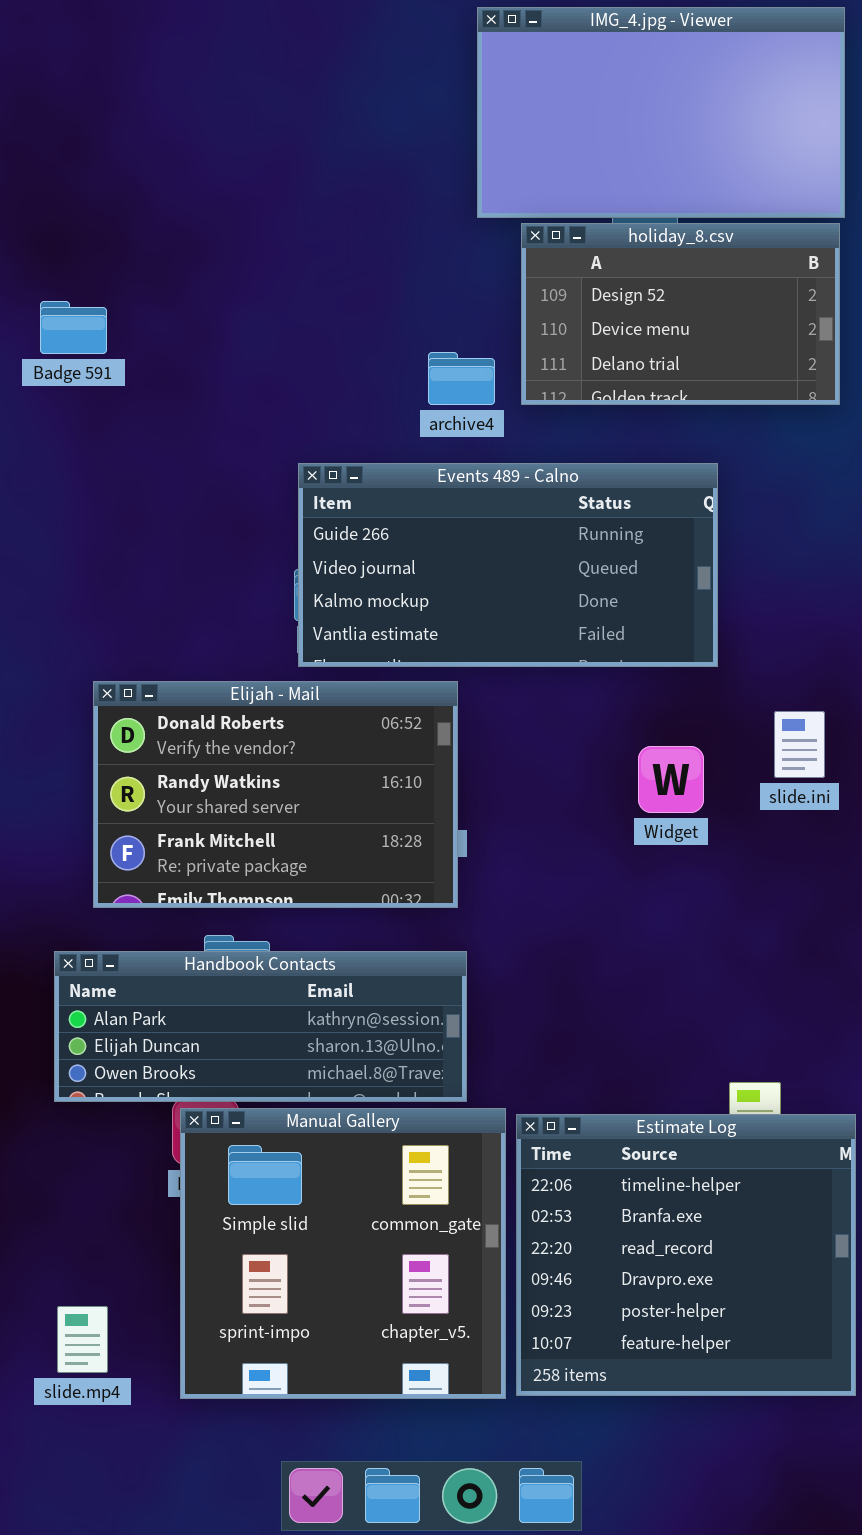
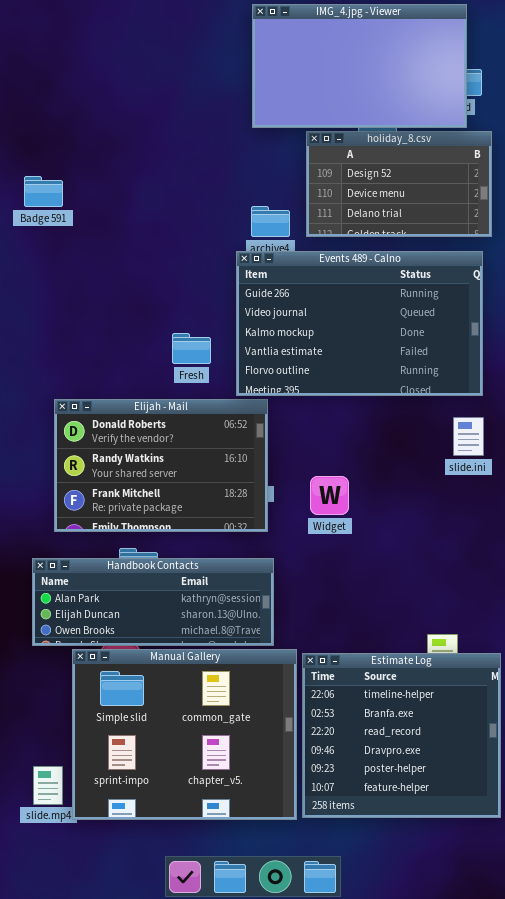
IMG_4.jpg - Viewer: [477,7,845,218] -> [252,4,467,128], moved
Events 489 - Calno: [298,463,718,667] -> [236,251,483,396], moved, resized
Widget: [638,746,704,813] -> [310,476,349,515], moved
Manual Gallery: [180,1108,506,1399] -> [72,649,297,820], resized

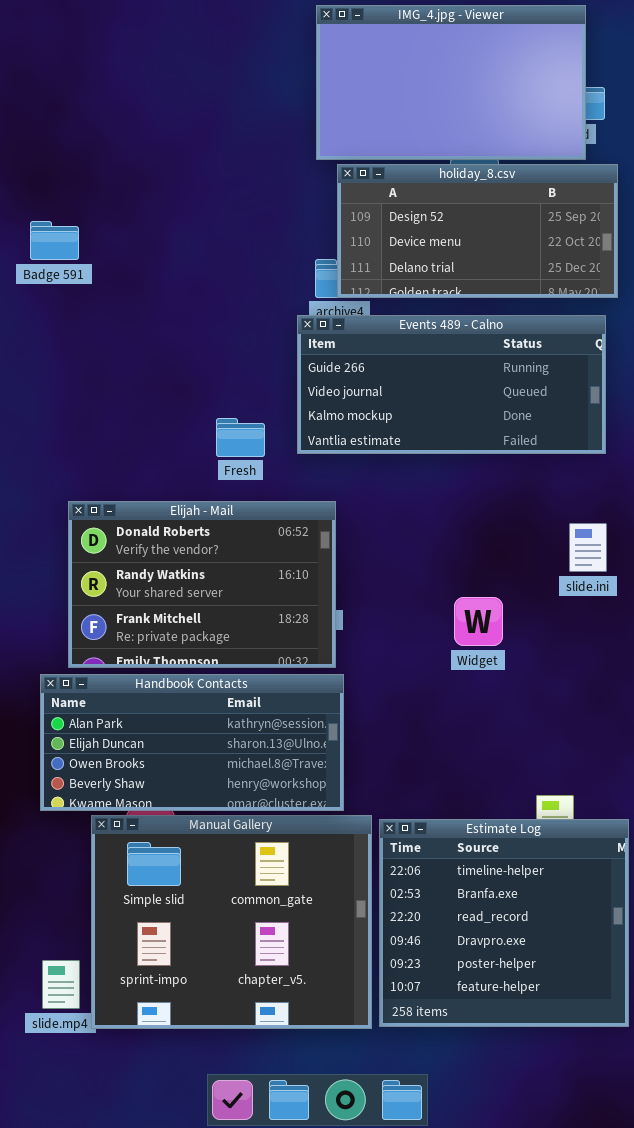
holiday_8.csv: [306,131,492,237] -> [337,164,618,298], resized
Events 489 - Calno: [236,251,483,396] -> [297,315,606,454], resized
Widget: [310,476,349,515] -> [454,597,503,646], moved
Handbook Contacts: [32,558,274,646] -> [40,674,344,811], resized

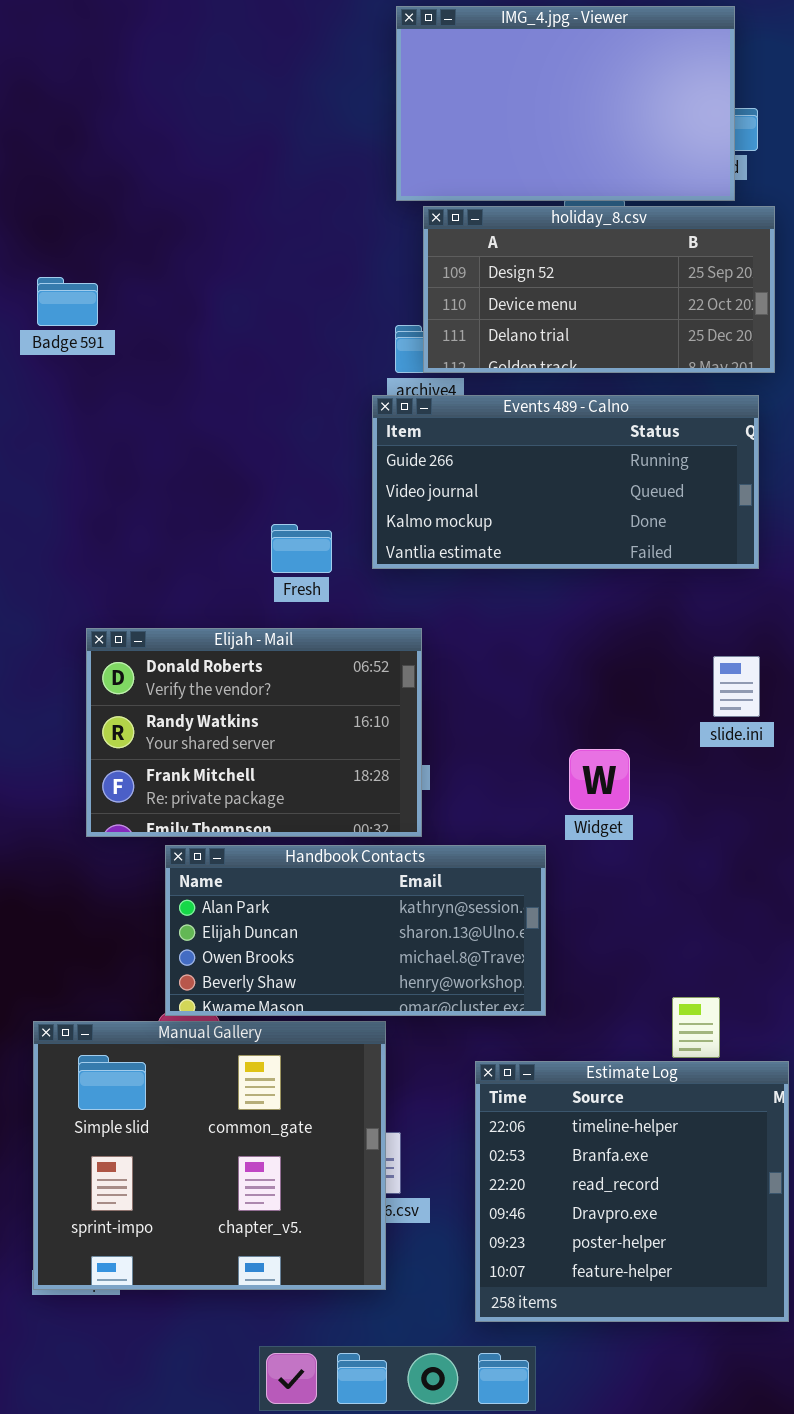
Handbook Contacts: [40,674,344,811] -> [165,845,546,1016], moved
Manual Gallery: [91,815,372,1029] -> [33,1021,386,1290], moved
Estimate Log: [379,819,629,1027] -> [475,1061,789,1322], moved

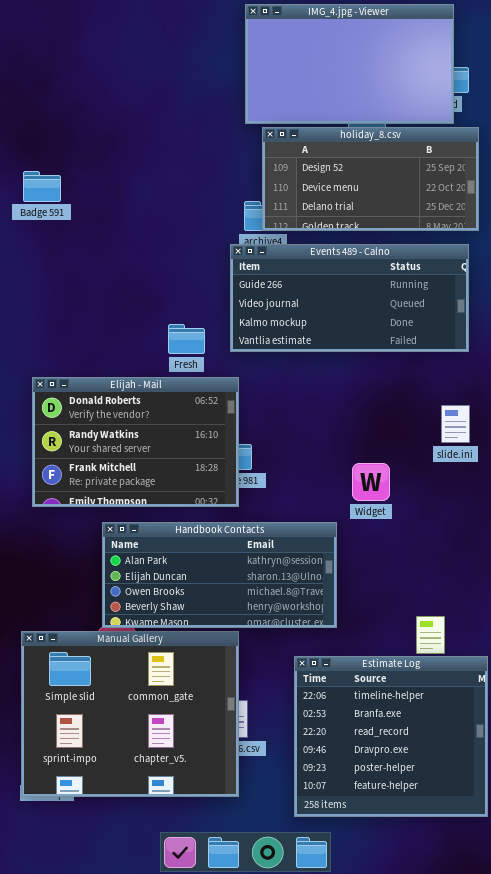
Elijah - Mail: [86,628,422,837] -> [32,377,239,507], moved

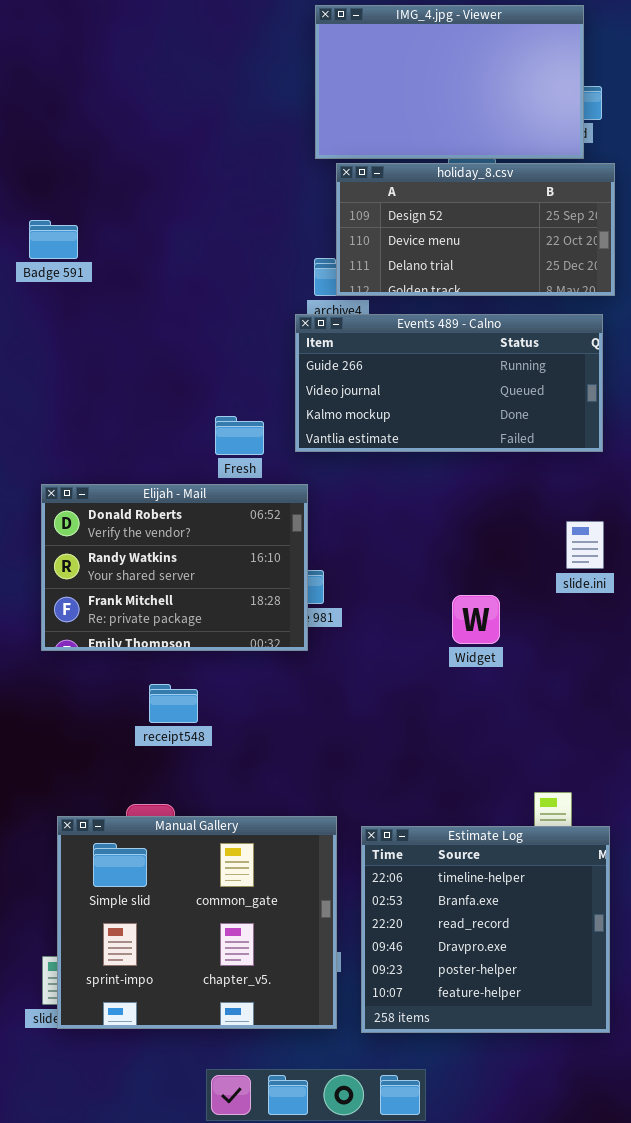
Handbook Contacts: [102,522,337,628] -> none, closed
Manual Gallery: [21,631,239,797] -> [57,816,337,1029], moved
Estimate Log: [294,656,488,817] -> [361,826,610,1033], moved

